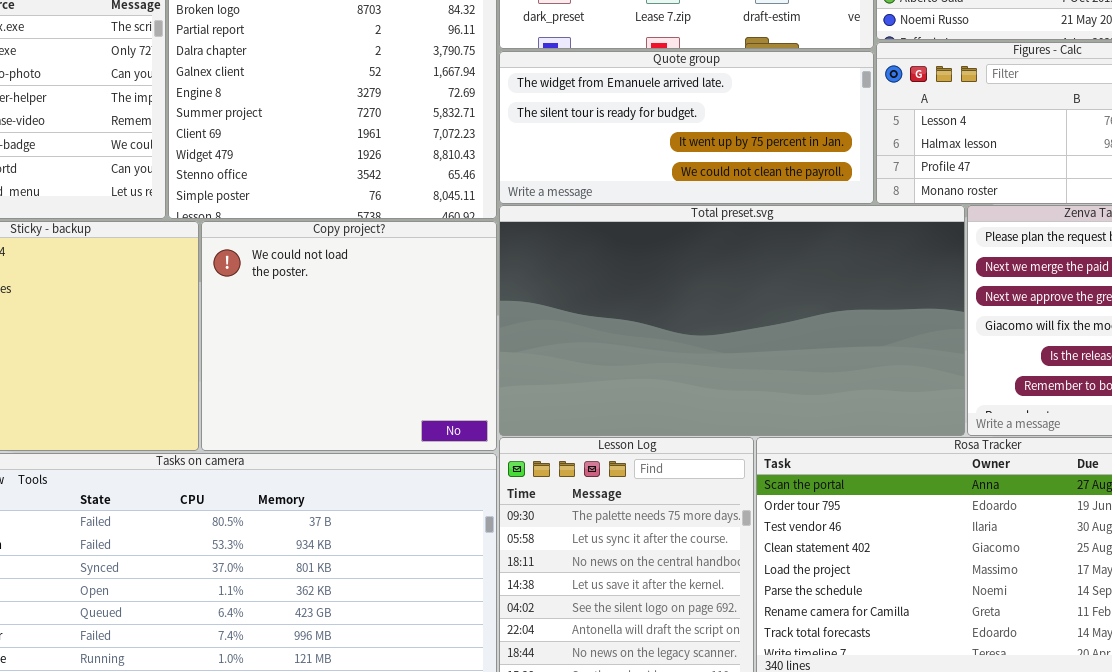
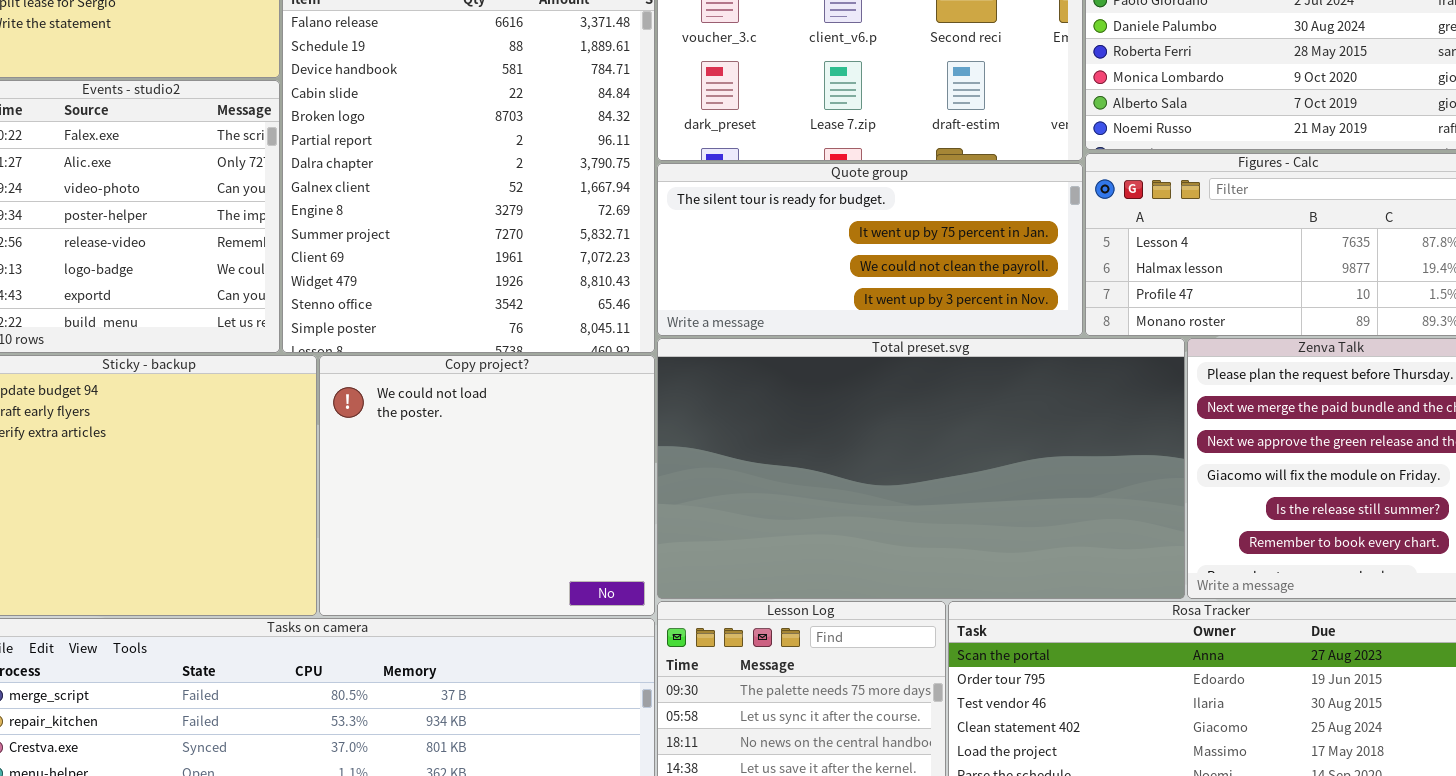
Quote group: [499,51,874,204] -> [657,163,1083,336], scrolled down 1 row

